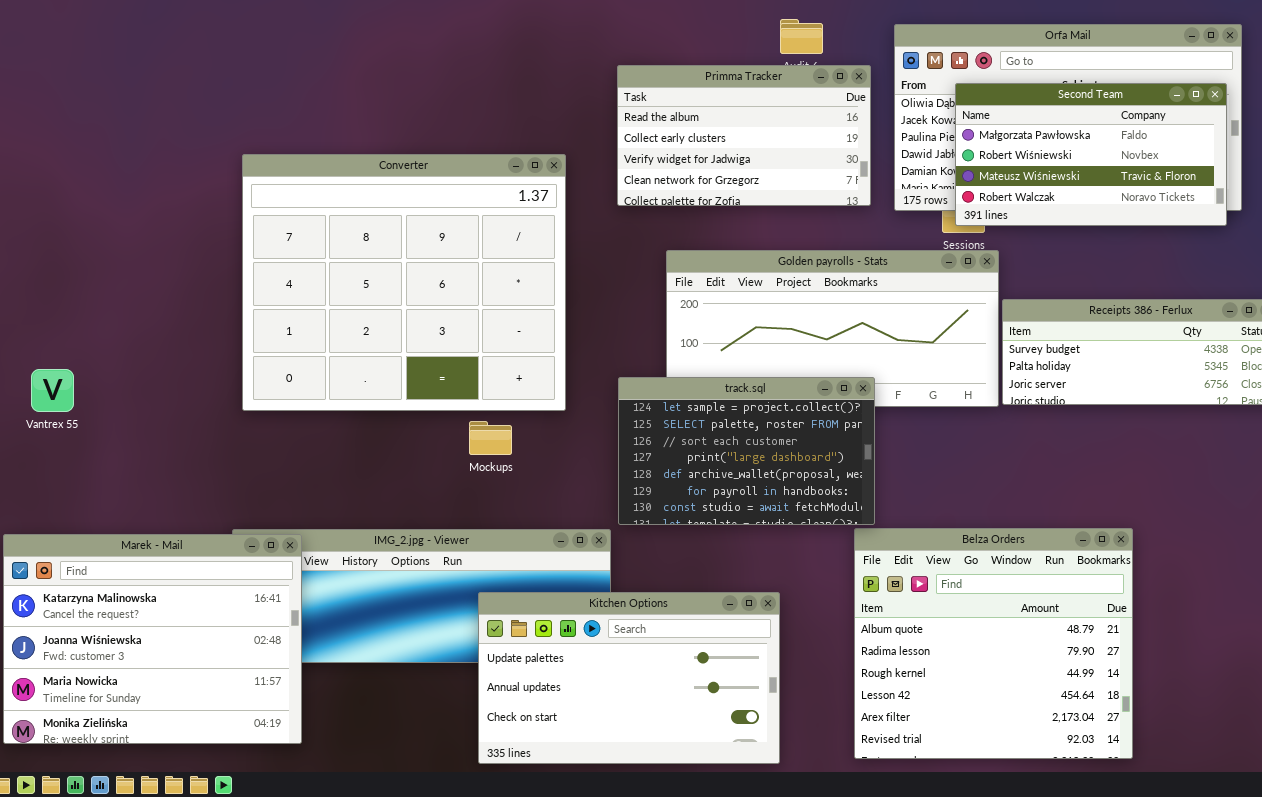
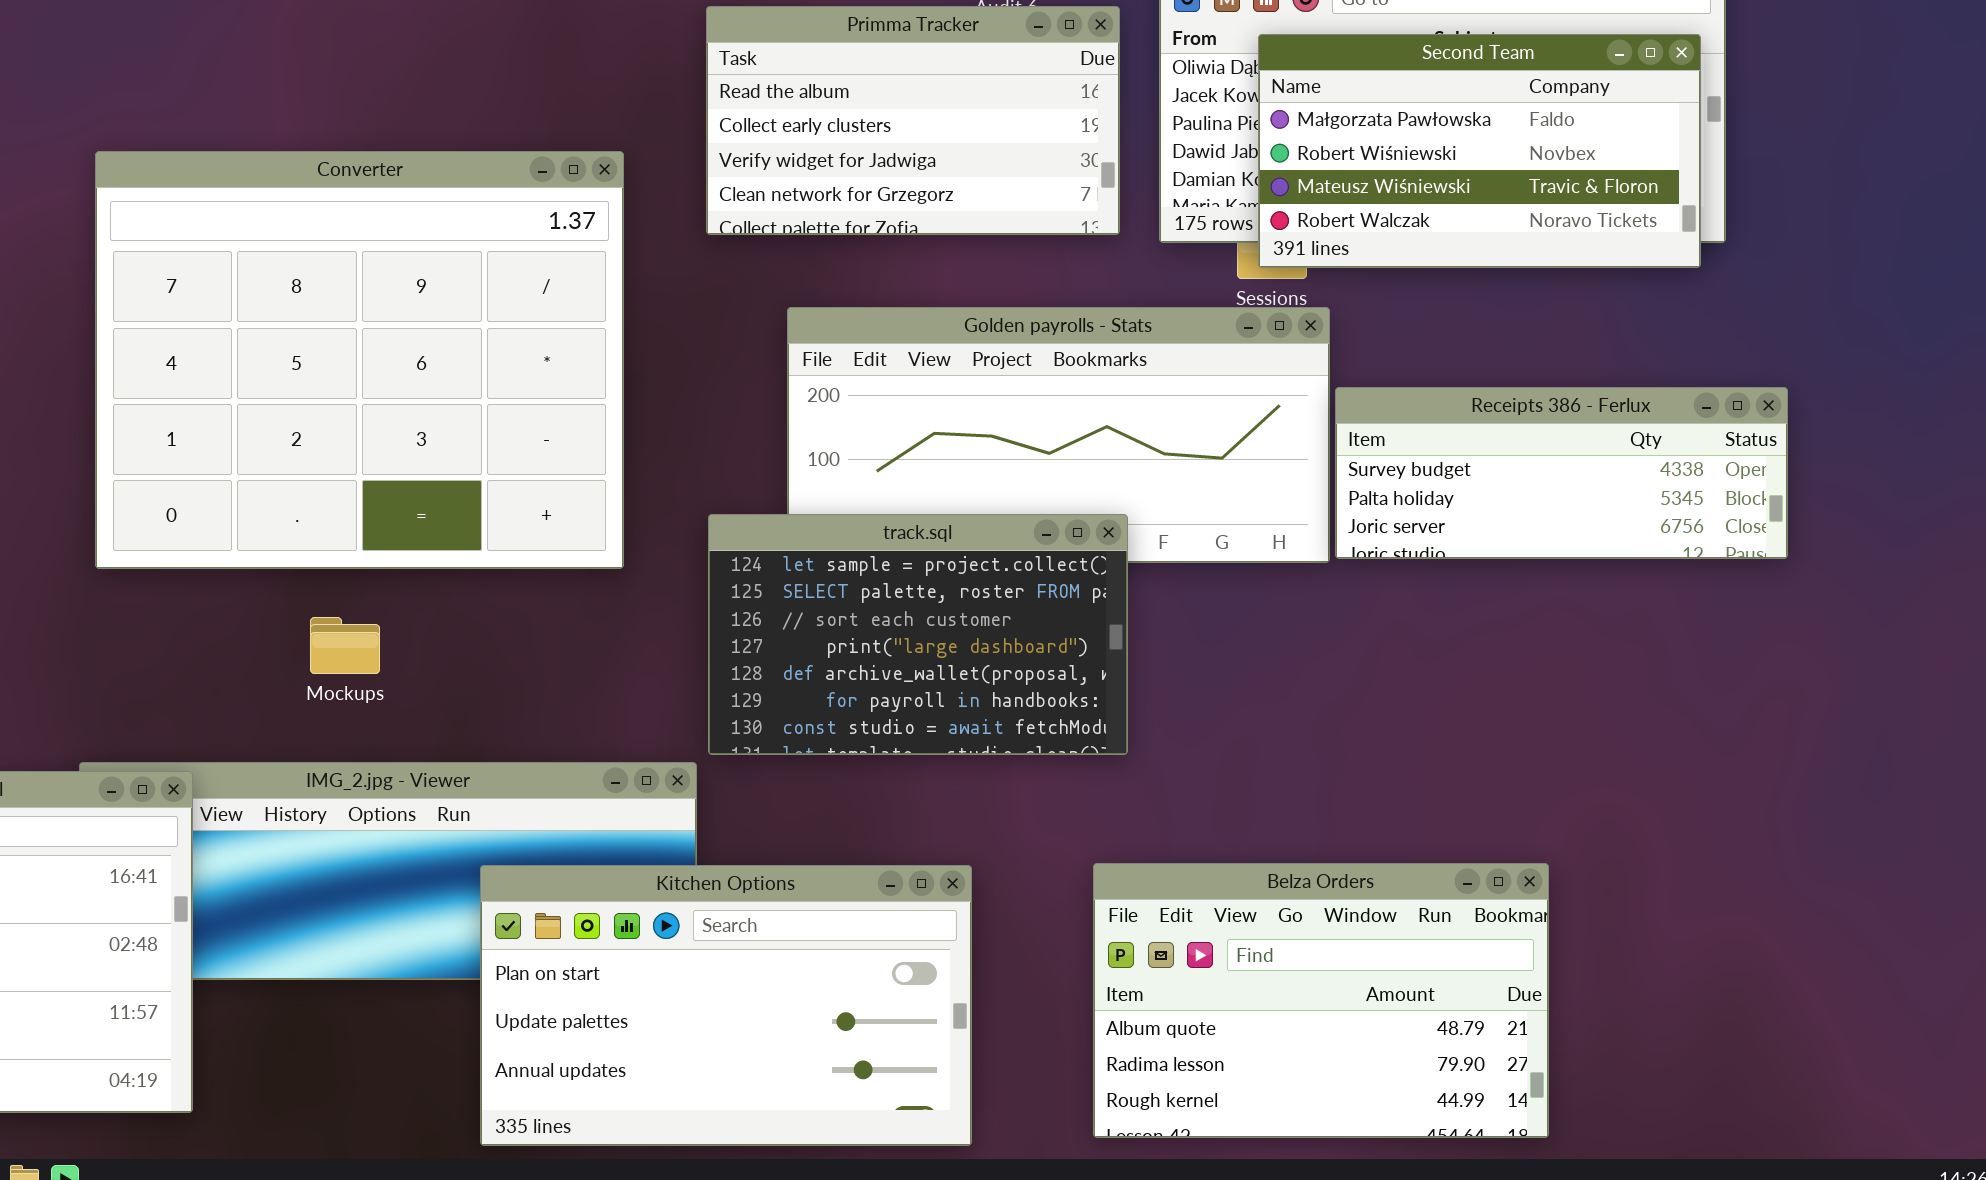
Mockups: [469,421,512,455] -> [310,617,380,674], moved
Belza Orders: [854,528,1133,759] -> [1093,863,1549,1138], resized
Kitchen Options: [478,592,780,764] -> [480,865,972,1146], scrolled up 1 row

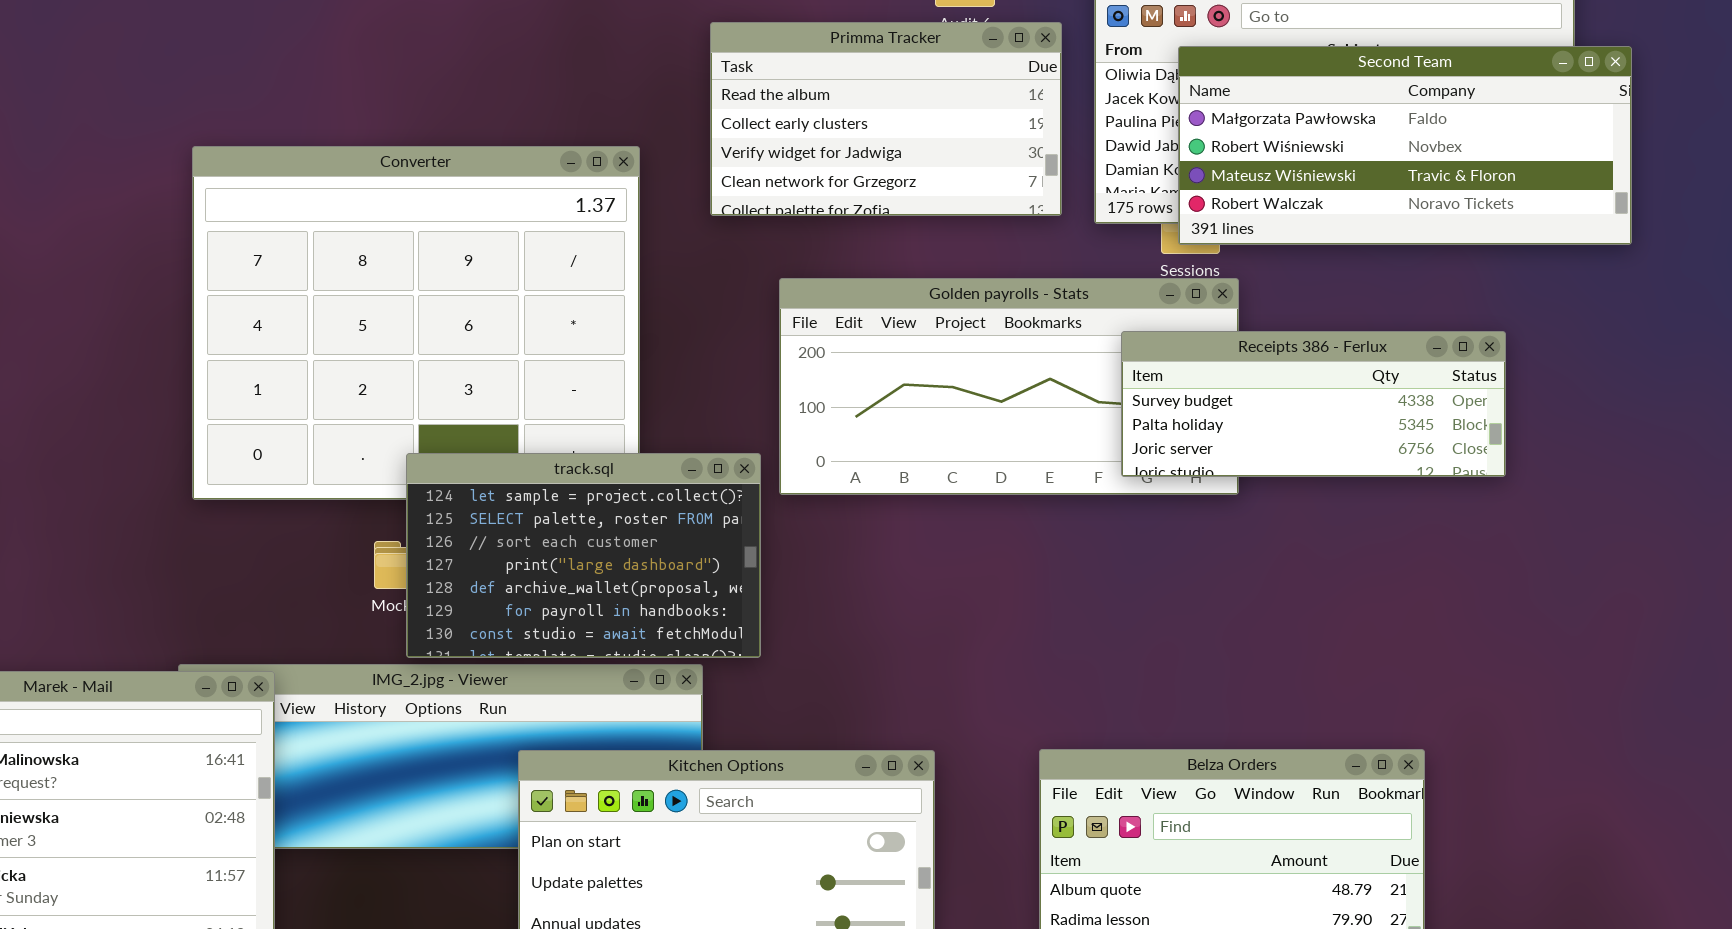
Second Team: [1258,34,1701,268] -> [1178,46,1632,245], resized
Receipts 386 - Ferlux: [1335,387,1788,559] -> [1121,331,1506,477], moved
track.sql: [708,514,1128,755] -> [406,453,761,658], moved

